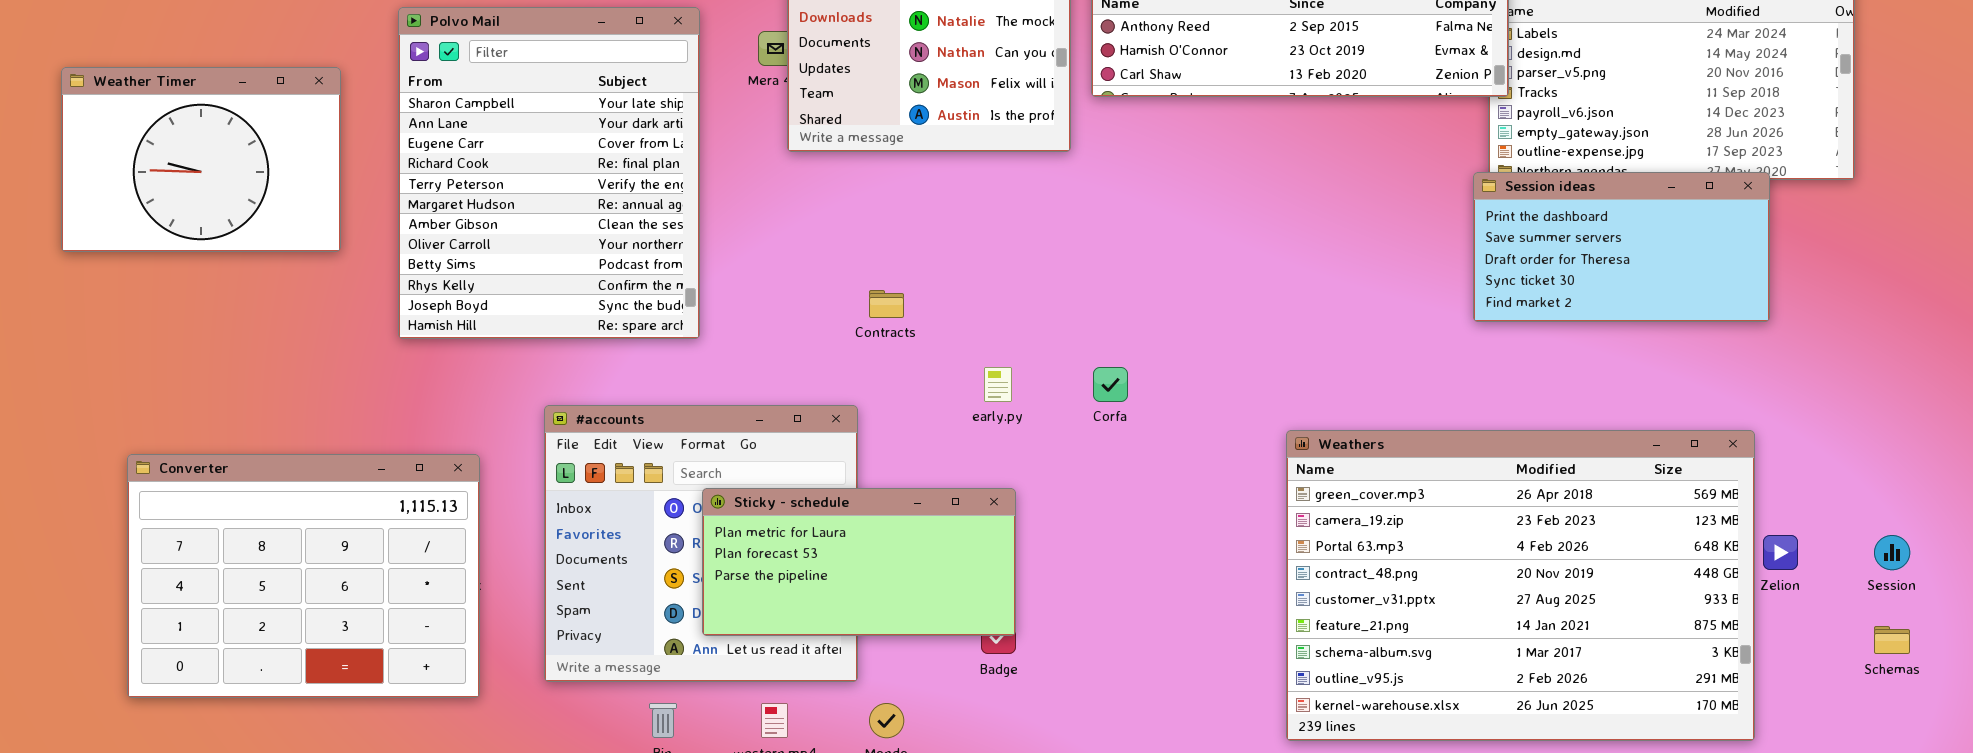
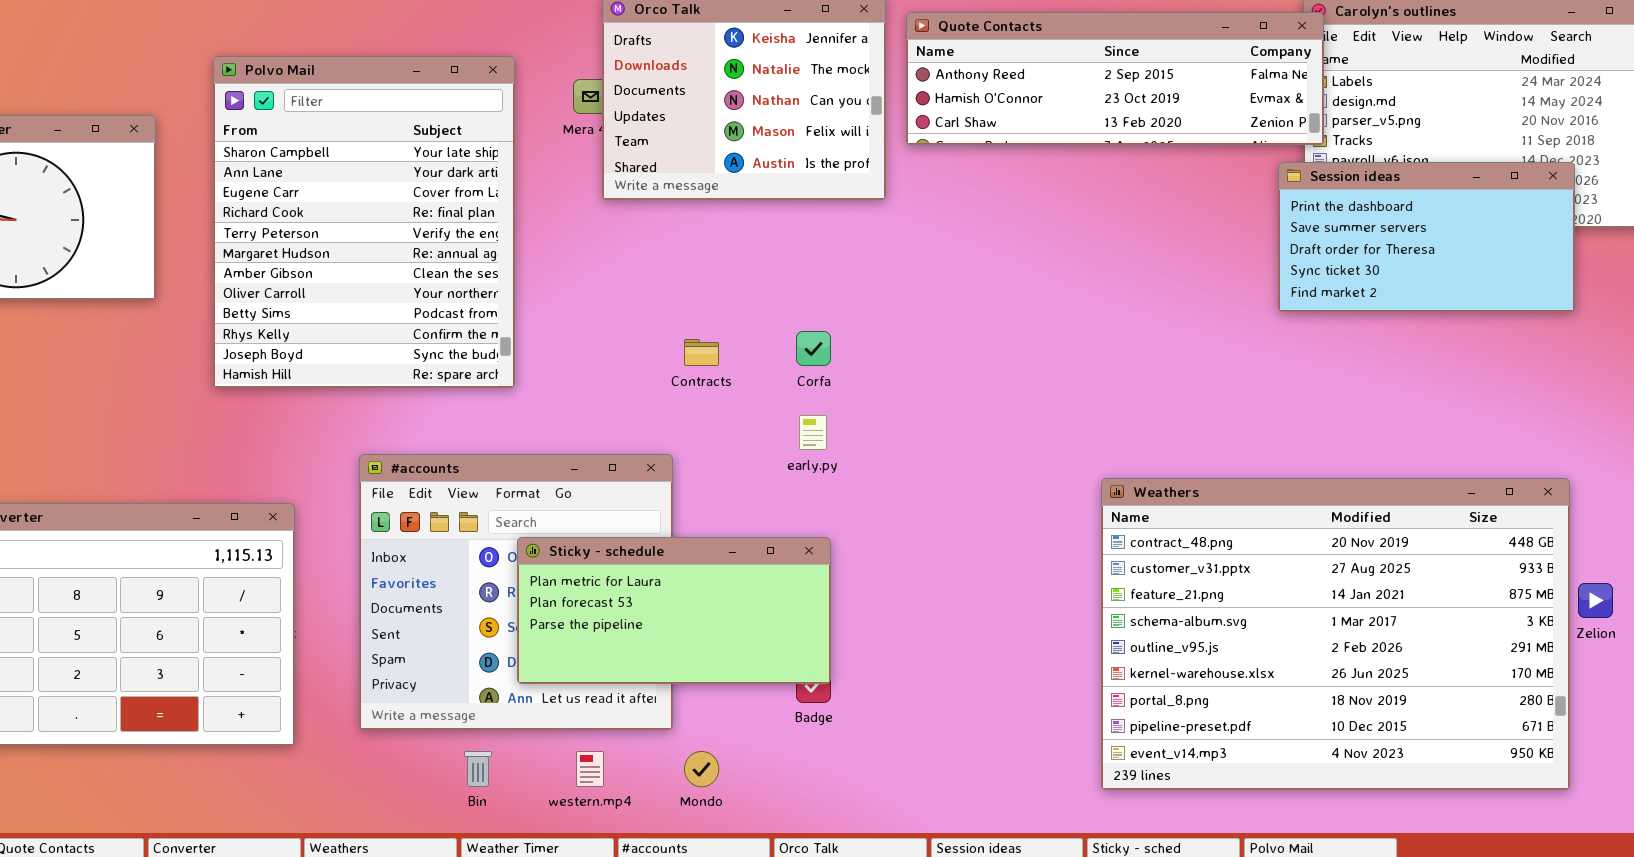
Session ideas: [1473,172,1770,322] -> [1278,162,1575,312], moved
Corfa: [1093,367,1128,402] -> [796,331,831,366], moved
Weathers: [1286,430,1755,741] -> [1101,478,1570,790], scrolled down 3 rows

